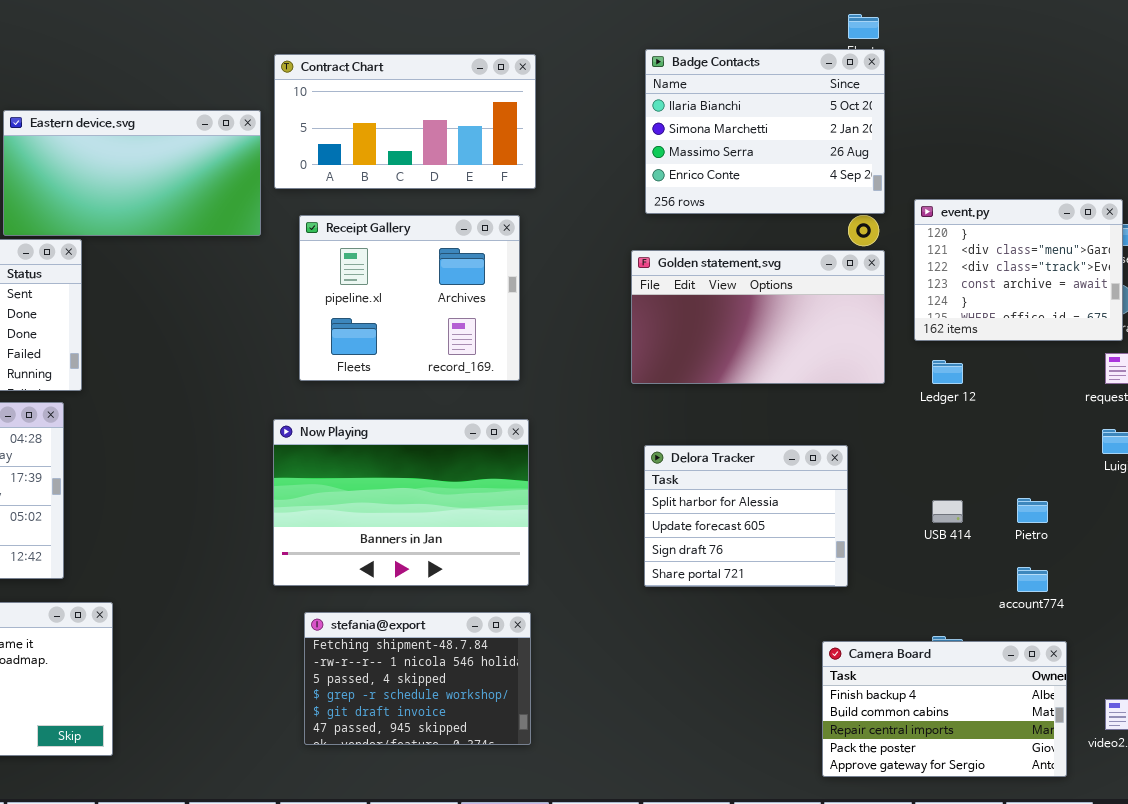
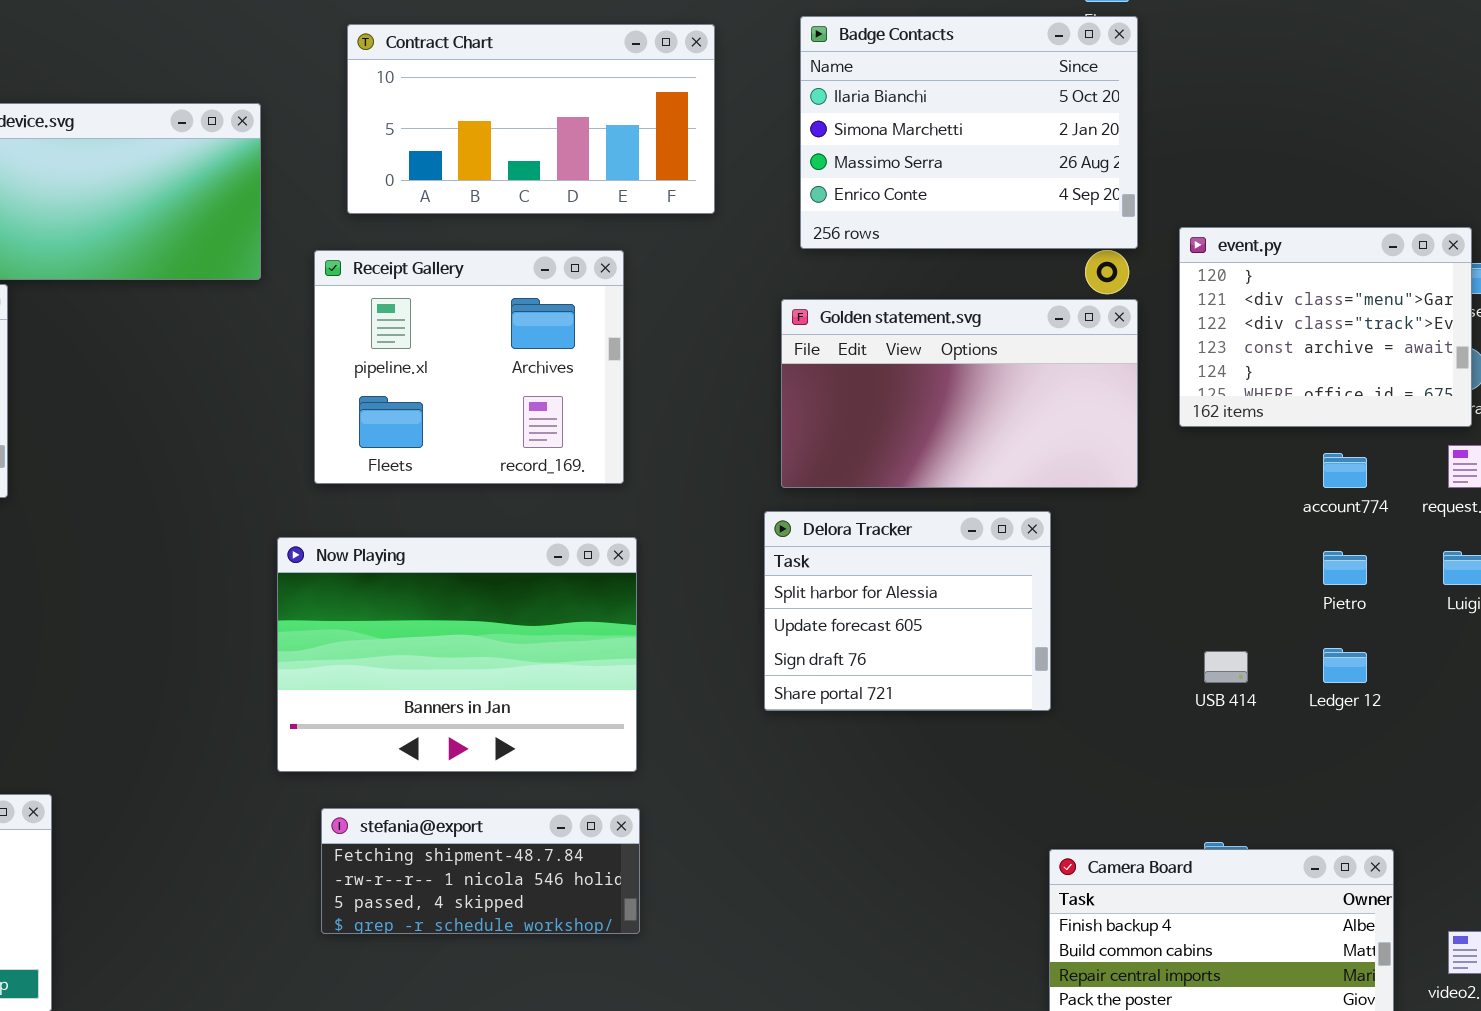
Contract Chart: [274,54,536,189] -> [347,24,715,214], moved
Ledger 12: [932,360,963,384] -> [1323,648,1367,683], moved
Delora Tracker: [644,445,848,587] -> [764,511,1051,711], moved
Pietro: [1017,498,1048,523] -> [1323,551,1367,585], moved
account774: [1017,567,1048,592] -> [1323,453,1367,488], moved
stefania@export: [304,612,531,745] -> [321,808,640,934], resized

